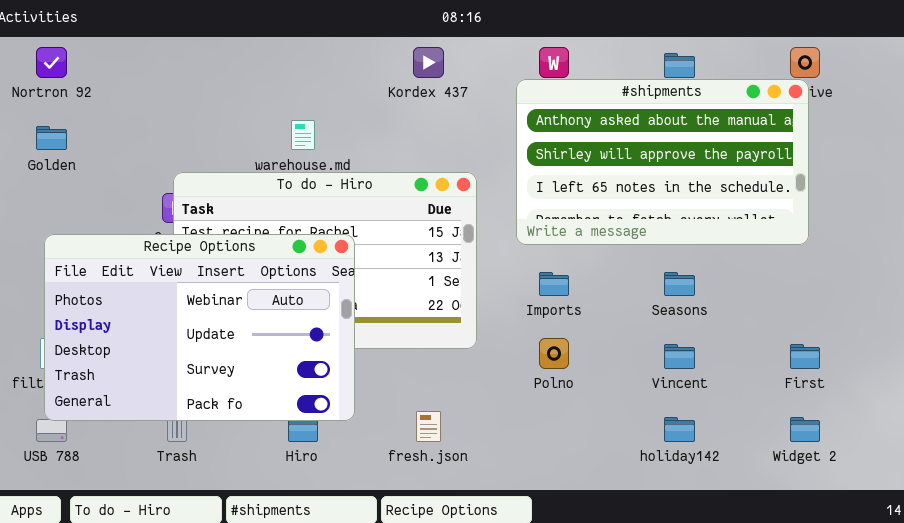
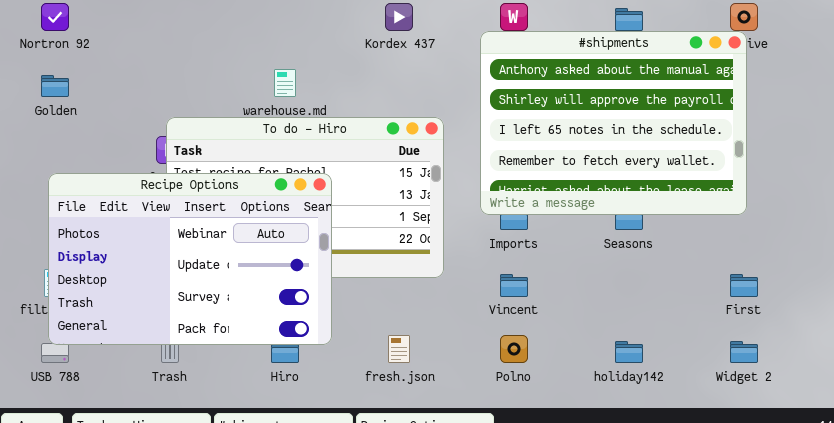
#shipments: [516,79,809,245] -> [480,31,747,215], resized
Polno: [539,338,569,369] -> [500,335,528,363], moved
Vincent: [664,344,695,369] -> [500,274,528,297], moved

